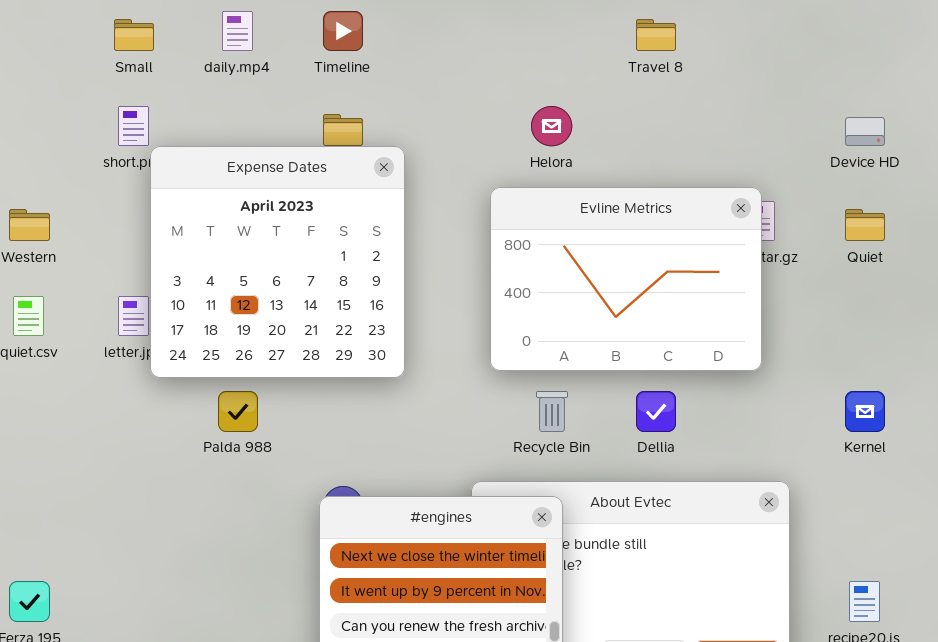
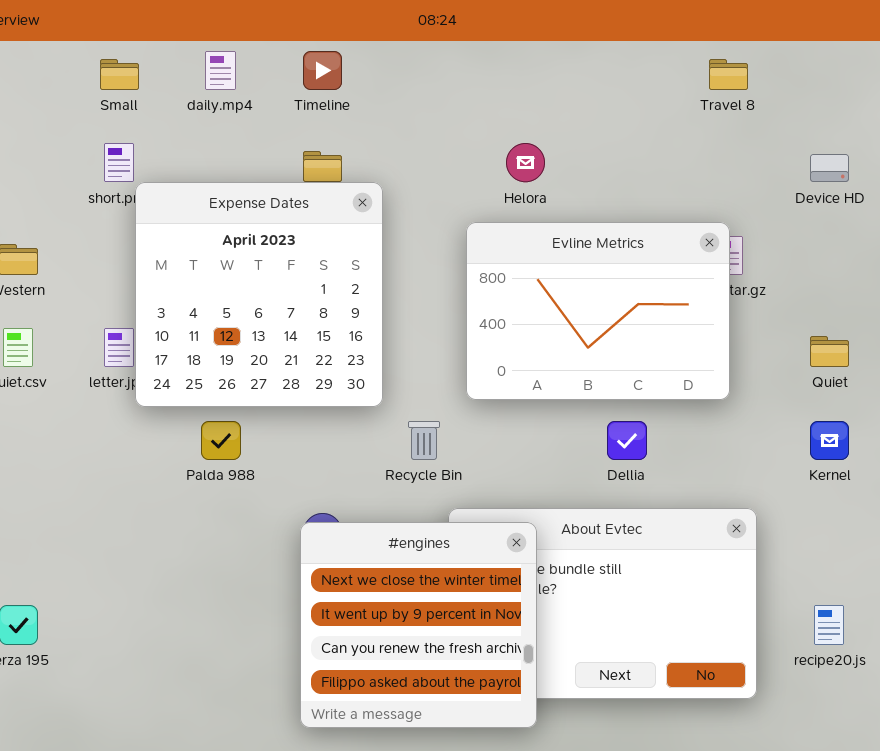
Travel 8: [636,19,676,51] -> [709,59,748,90], moved
Quiet: [845,209,885,241] -> [810,336,849,367], moved
Recycle Bin: [536,391,568,432] -> [408,421,440,460], moved

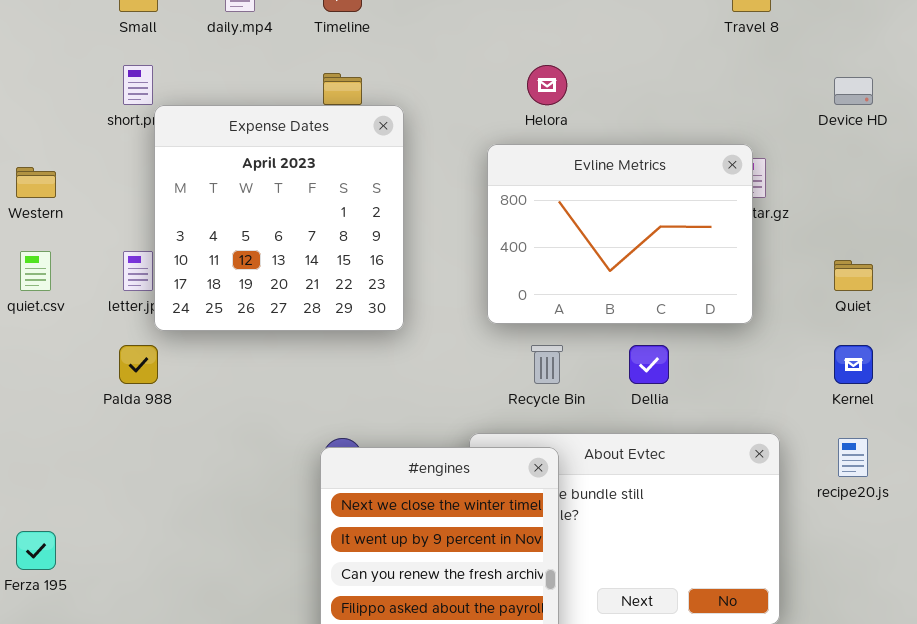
Palda 988: [201,421,241,460] -> [119,345,158,384], moved
Recycle Bin: [408,421,440,460] -> [531,345,563,384], moved
recipe20.js: [814,605,844,645] -> [838,438,868,477], moved

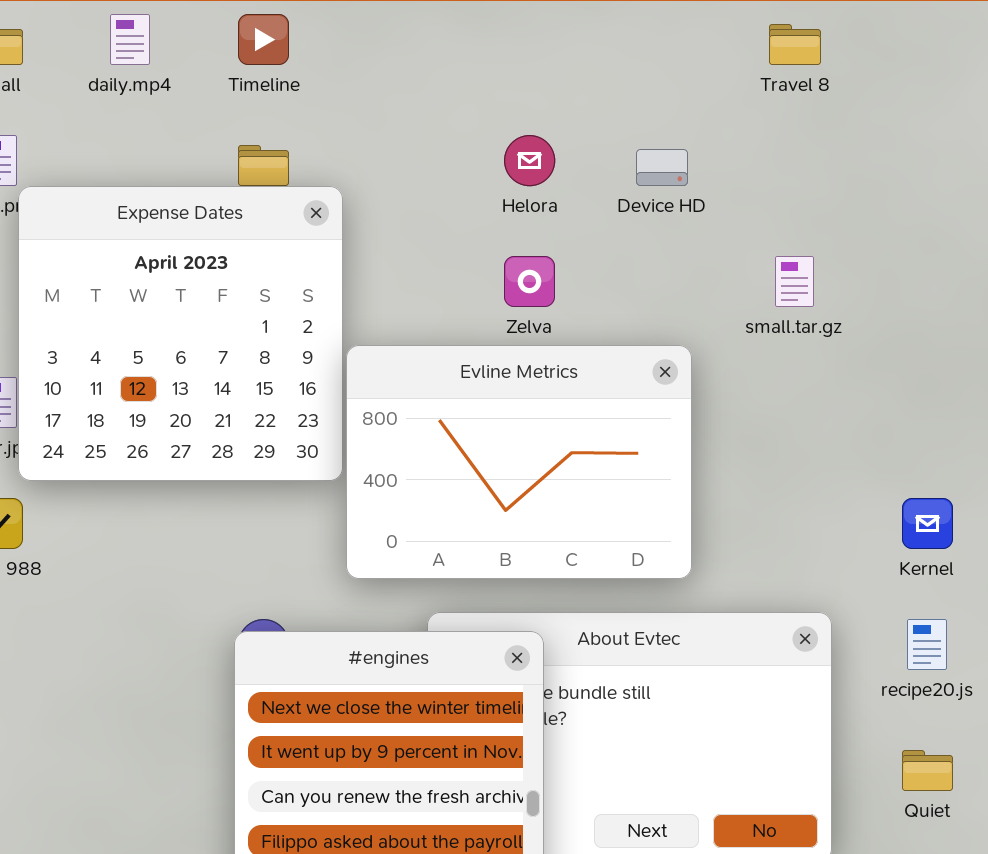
Device HD: [834,77,873,105] -> [636,149,688,186], moved
Evline Metrics: [487,144,753,324] -> [346,345,692,579], moved
Quiet: [834,260,873,291] -> [902,750,953,791], moved

